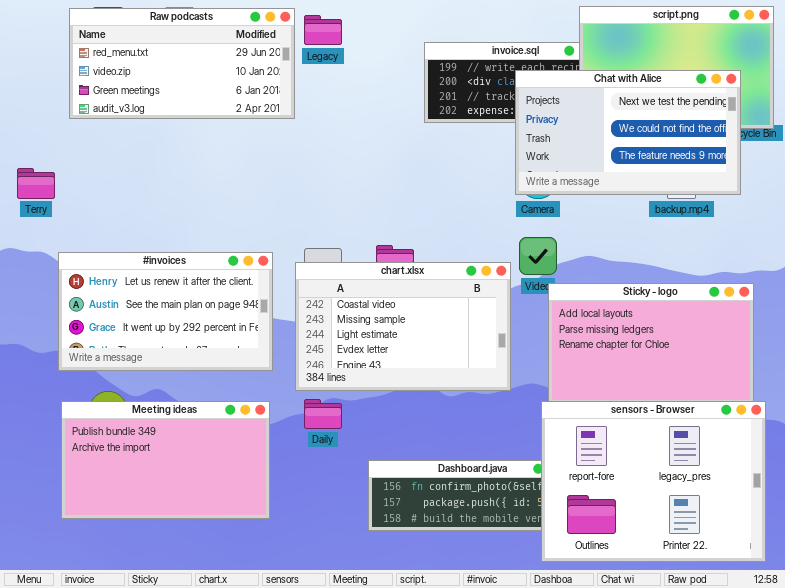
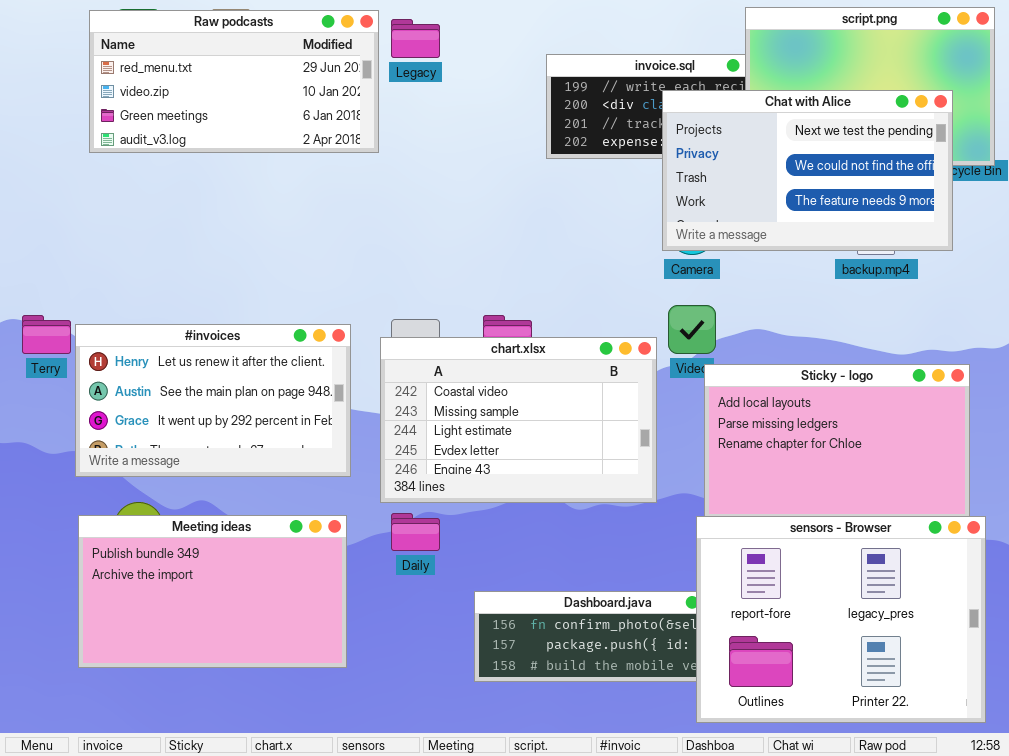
Terry: [17,168,55,199] -> [22,315,71,354], moved

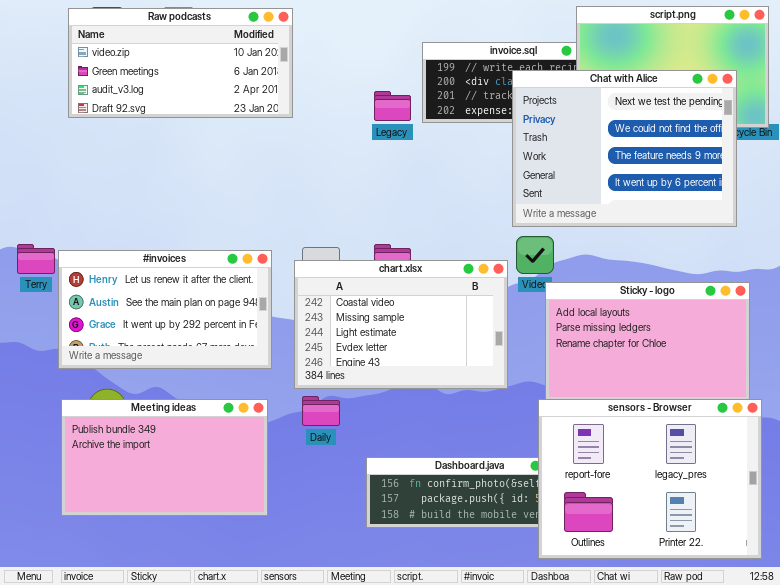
Raw podcasts: [89,10,379,153] -> [68,8,293,118], scrolled down 1 row
Legacy: [391,19,440,58] -> [374,91,411,121], moved
Chat with Alice: [662,90,953,251] -> [512,70,737,227], resized

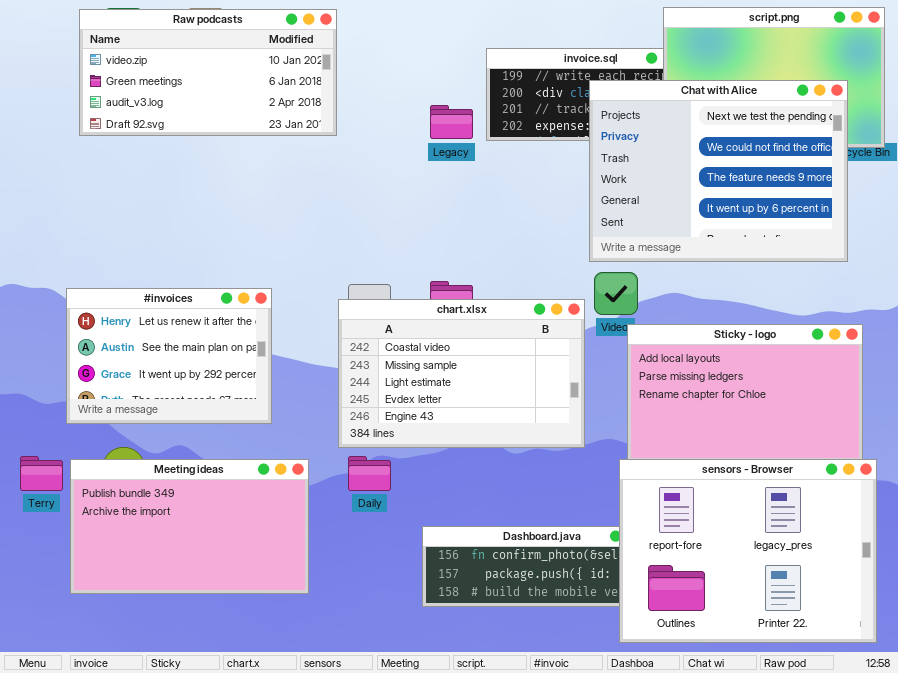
Terry: [17,244,55,274] -> [20,456,63,491], moved
#invoices: [58,250,272,369] -> [66,288,272,424], resized

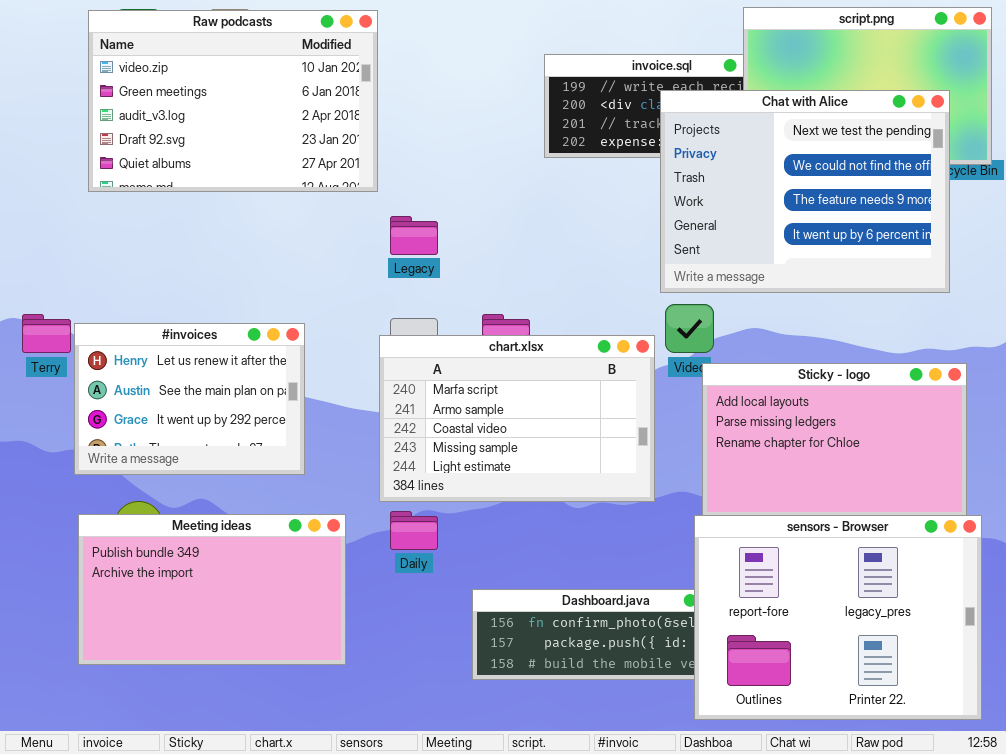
Raw podcasts: [79,9,337,136] -> [88,10,378,192], resized
Legacy: [430,105,473,139] -> [390,216,438,255], moved
chart.xlsx: [338,299,585,448] -> [379,335,655,502], scrolled up 2 rows
Terry: [20,456,63,491] -> [22,314,71,353], moved

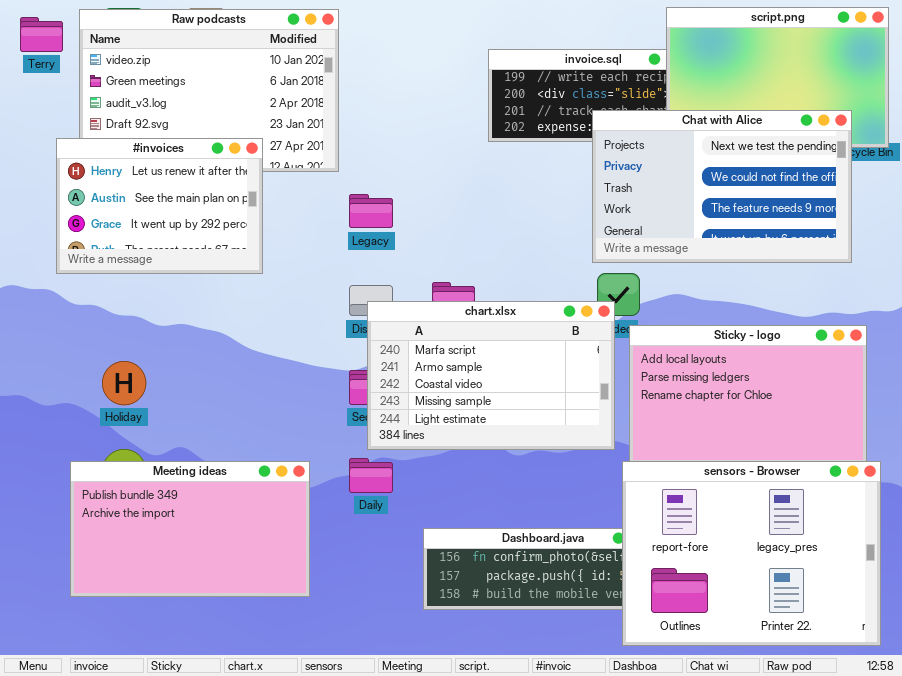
Chat with Alice: [660,90,950,293] -> [592,110,852,263], resized
Terry: [22,314,71,353] -> [20,17,63,52], moved
#invoices: [74,323,305,475] -> [56,138,263,274], moved
chart.xlsx: [379,335,655,502] -> [367,301,615,450], moved

